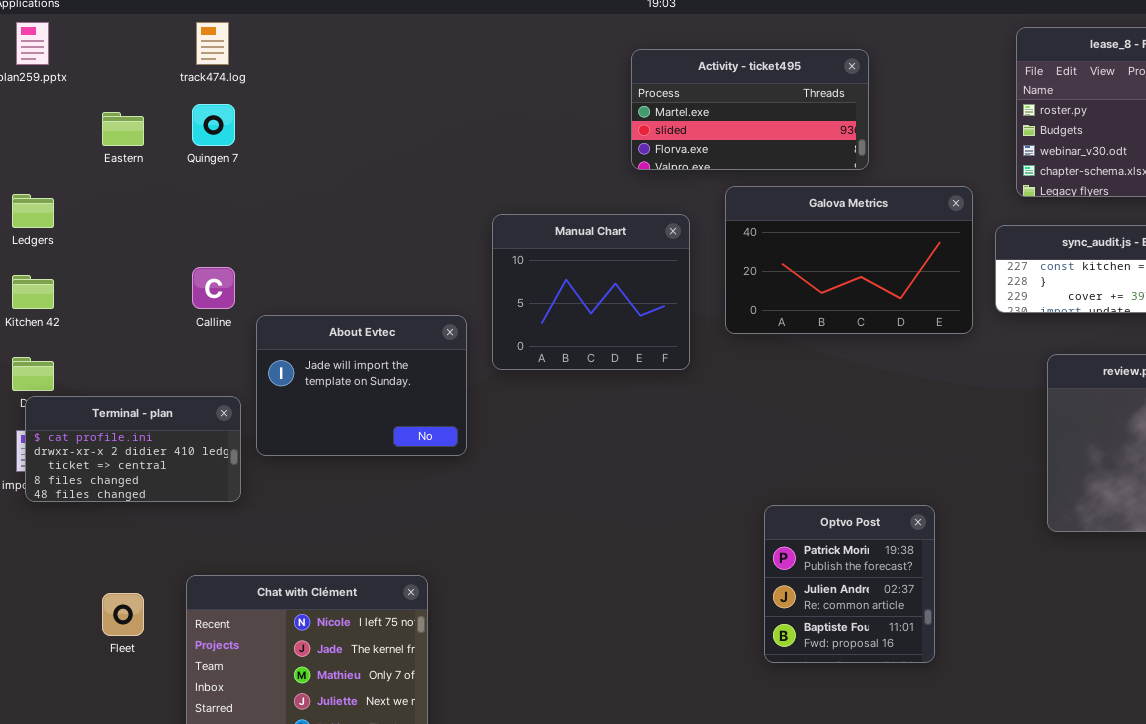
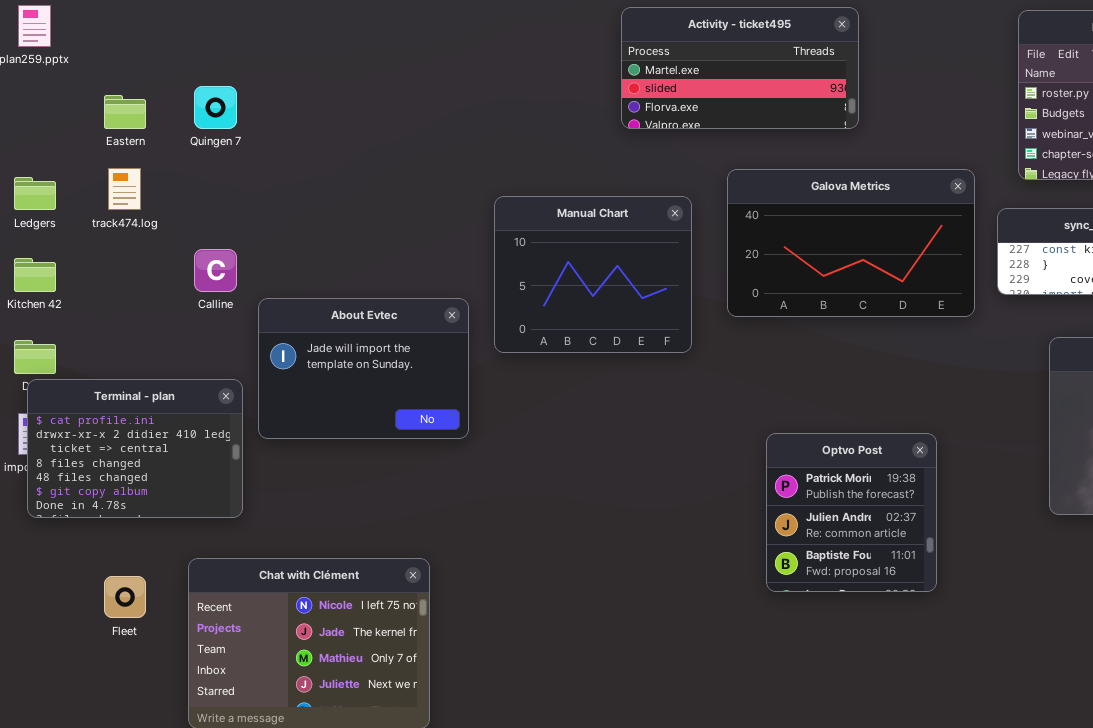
track474.log: [196,22,229,65] -> [108,168,141,210], moved
Activity - ticket495: [631,49,869,170] -> [621,7,859,129], moved
Terminal - plan: [25,396,241,502] -> [27,379,243,518], resized
Optvo Post: [764,505,935,663] -> [766,433,937,592], moved

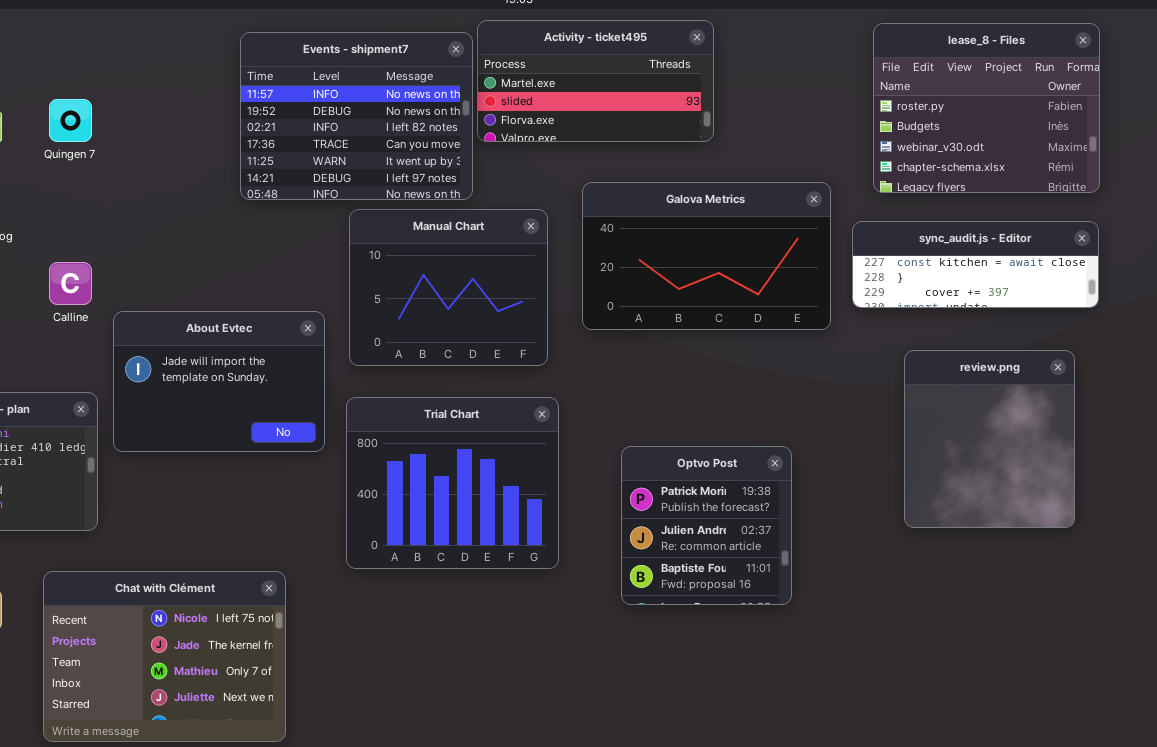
Events - shipment7: none -> [240,32,473,200], opened
Trial Chart: none -> [346,397,559,569], opened

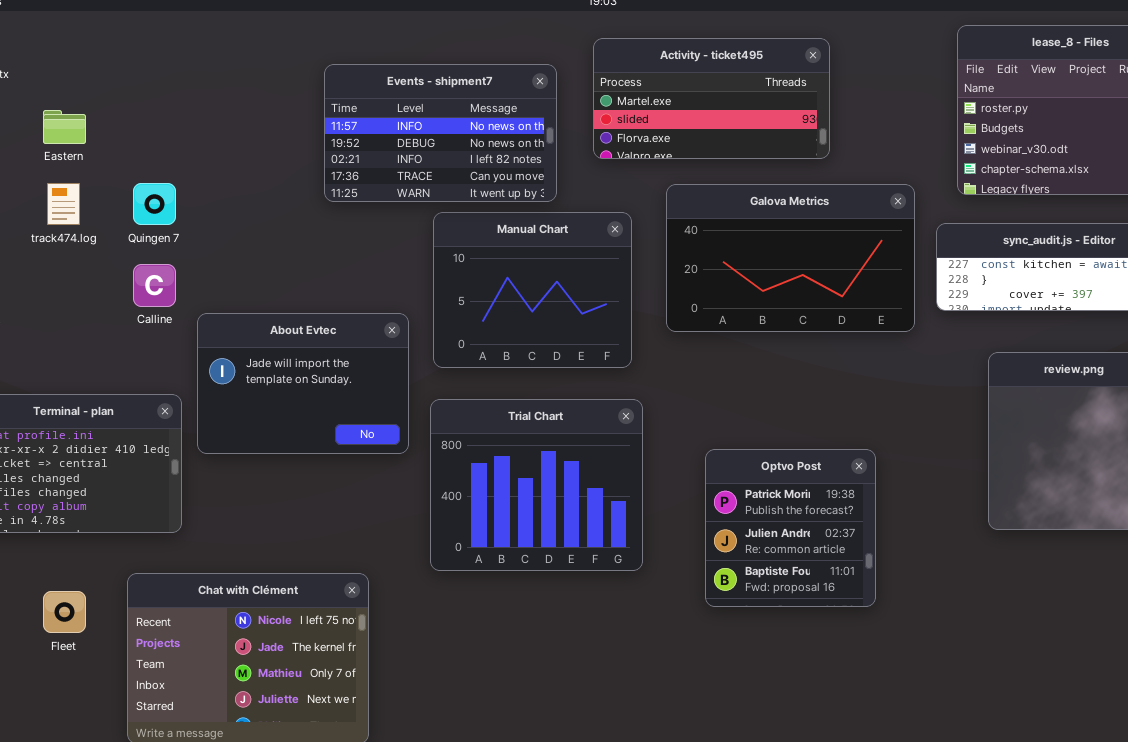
Activity - ticket495: [477,20,714,142] -> [593,38,830,159], moved
Events - shipment7: [240,32,473,200] -> [324,64,557,202], resized
Quingen 7: [49,99,92,142] -> [133,183,176,225], moved

